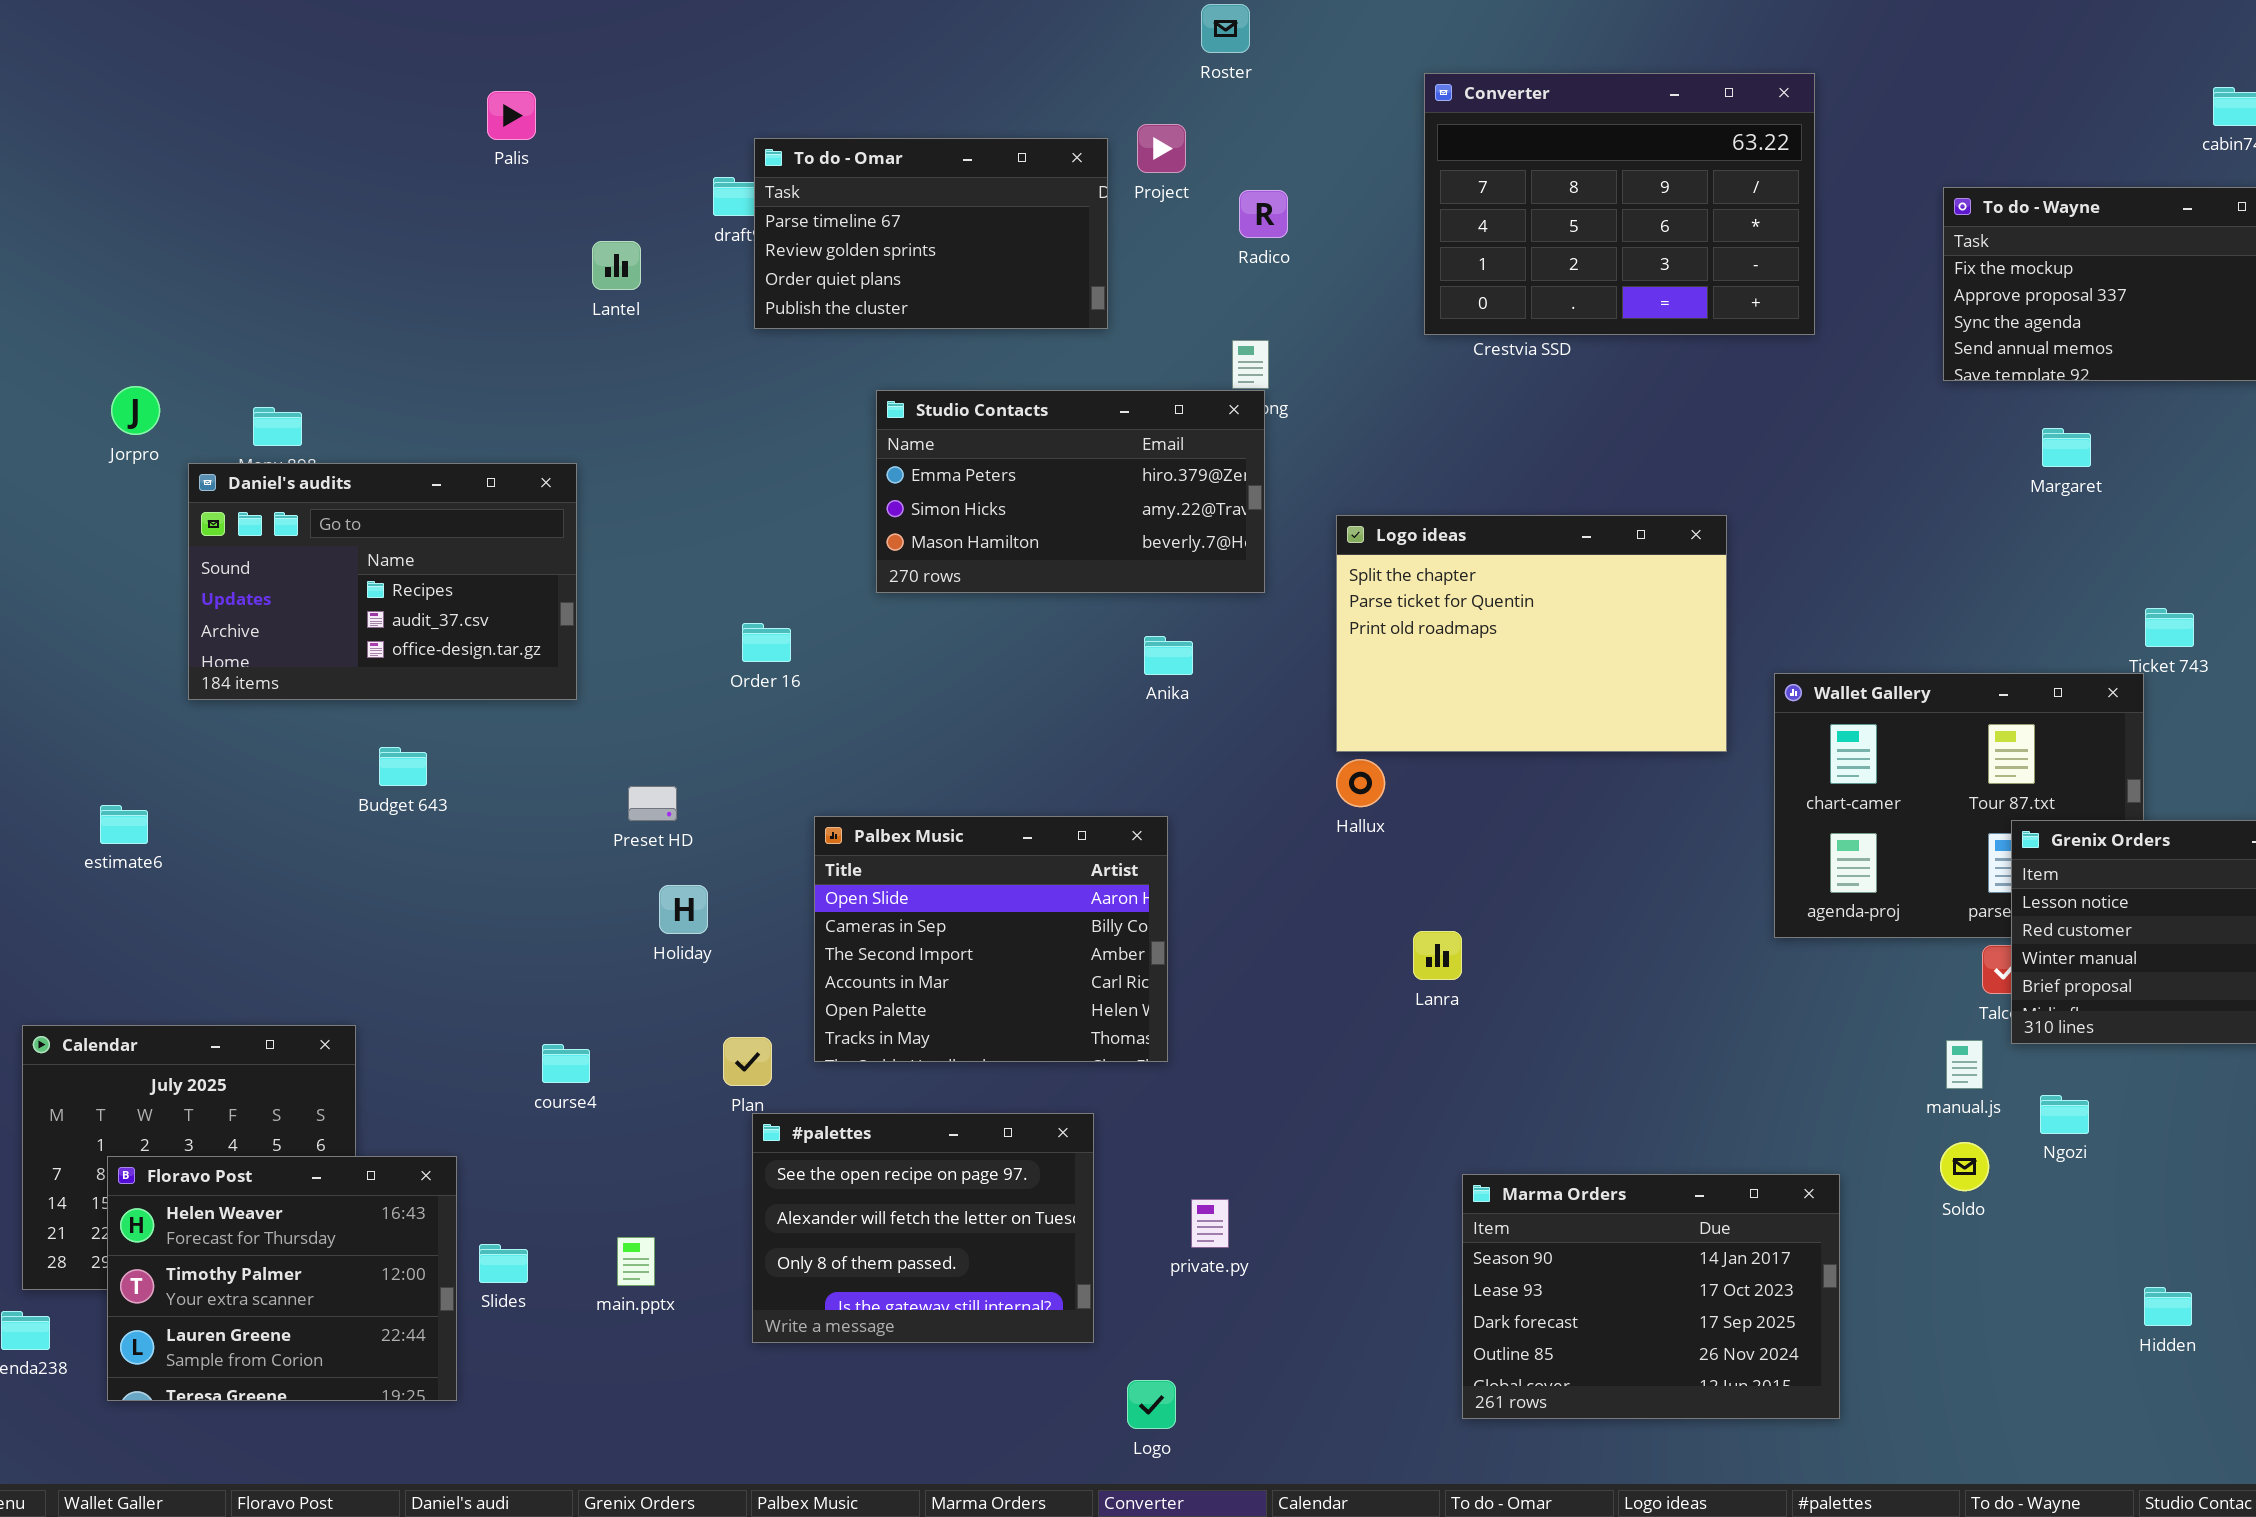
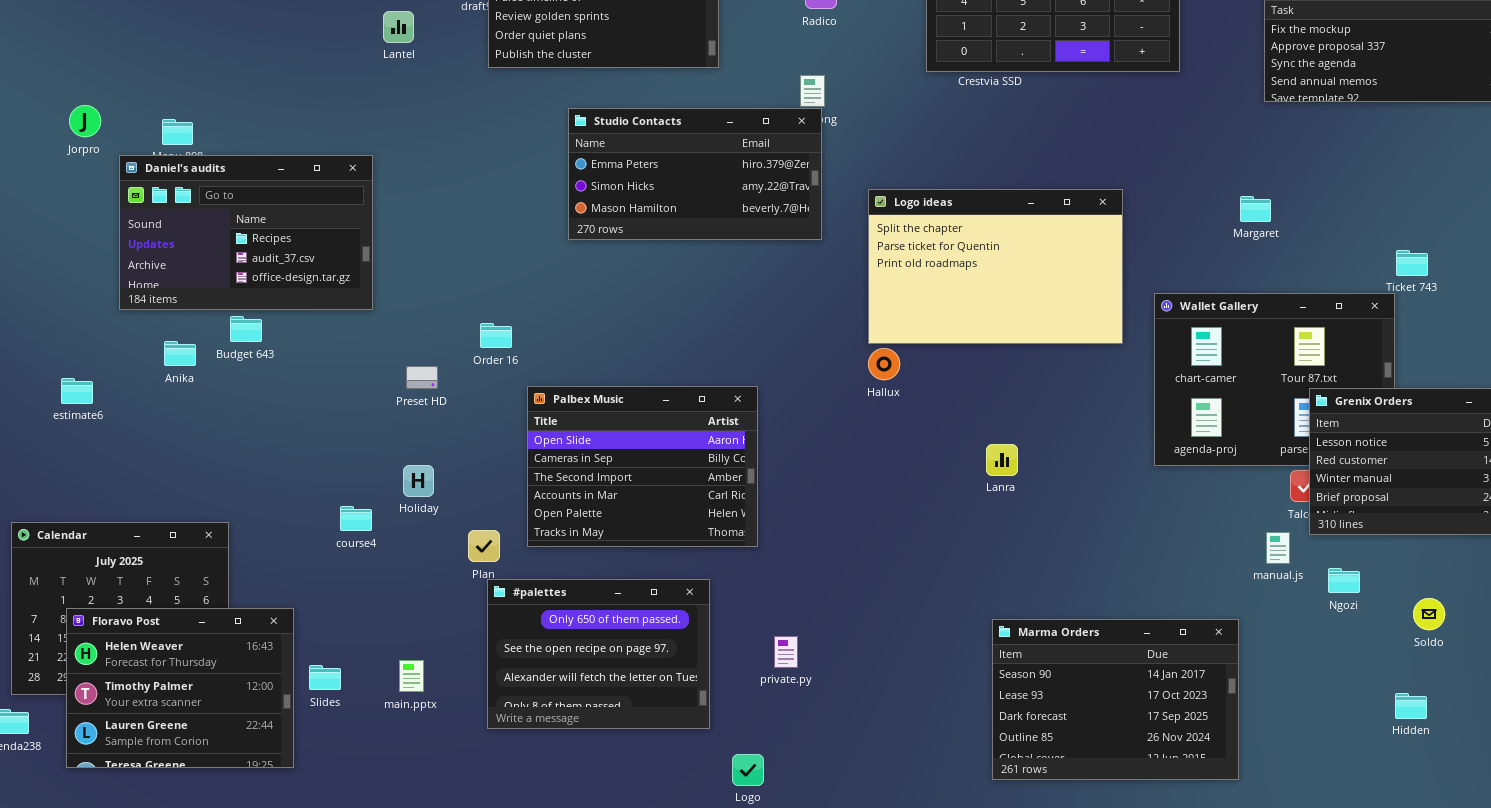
Margaret: [2042,428,2091,467] -> [1240,196,1271,222], moved
Order 16: [742,623,791,662] -> [480,323,512,348], moved
Anika: [1144,636,1193,675] -> [164,341,196,366], moved
Budget 643: [379,747,427,786] -> [230,316,262,342], moved
Holiday: [659,885,708,934] -> [403,465,434,497], moved
Lanra: [1413,931,1462,980] -> [986,444,1018,476], moved
course4: [542,1044,590,1083] -> [340,506,372,531], moved
#palettes: [752,1113,1094,1343] -> [487,579,710,729], scrolled up 1 row
Soldo: [1940,1142,1989,1191] -> [1413,598,1445,630], moved
Marma Orders: [1462,1174,1840,1419] -> [992,619,1239,780], moved

